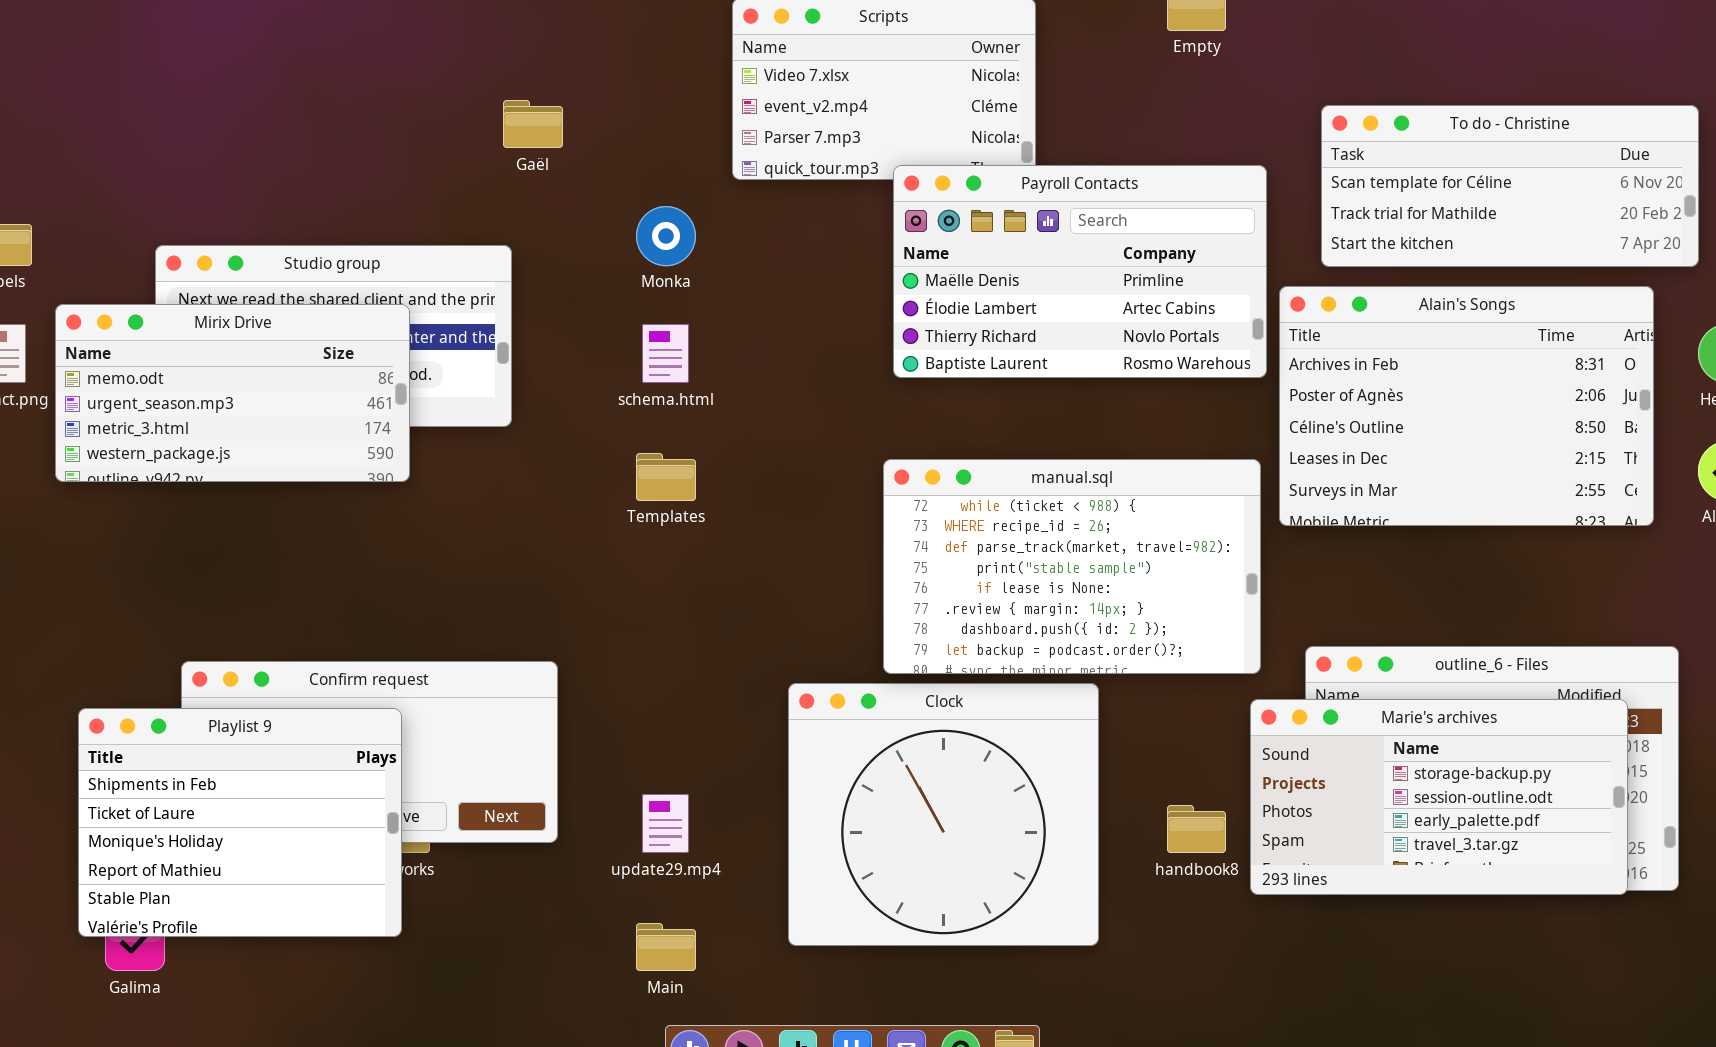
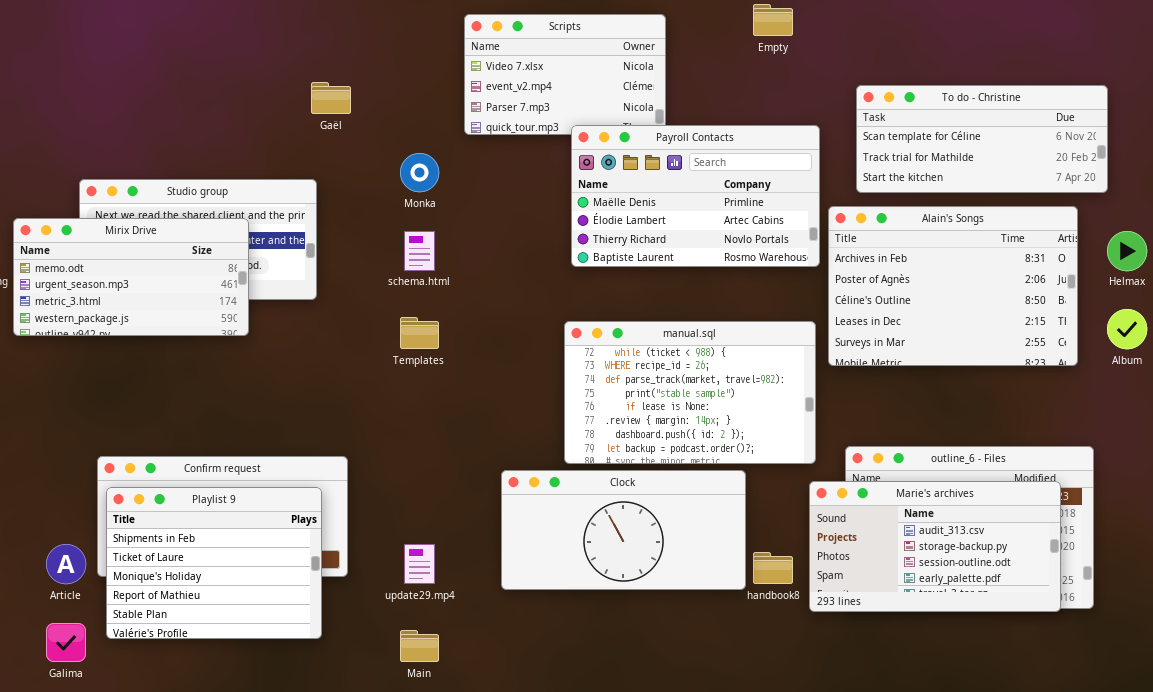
Clock: [788,683,1099,946] -> [501,470,746,590], resized
Marie's archives: [1250,699,1628,895] -> [809,481,1061,612], scrolled up 1 row
Playlist 9: [78,708,402,937] -> [106,487,322,639], moved

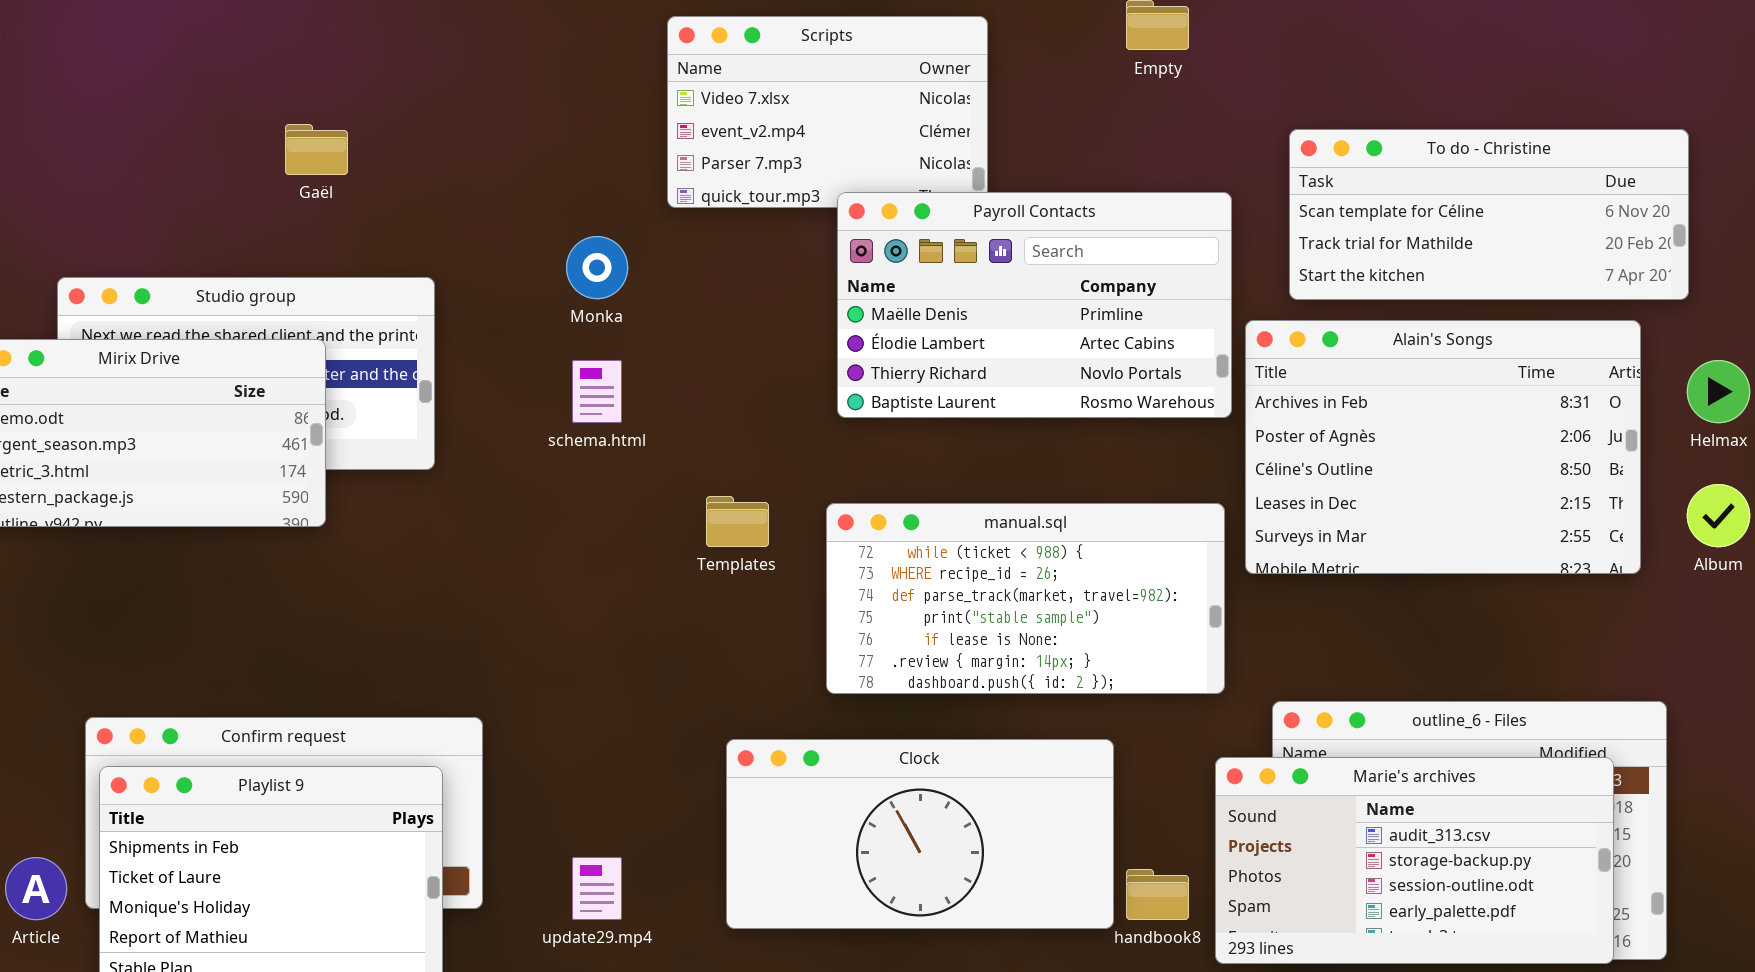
Gaël: [311,82,351,114] -> [285,124,348,175], moved
Templates: [400,317,439,349] -> [706,496,769,547], moved
manual.sql: [564,321,816,464] -> [826,503,1225,694], resized

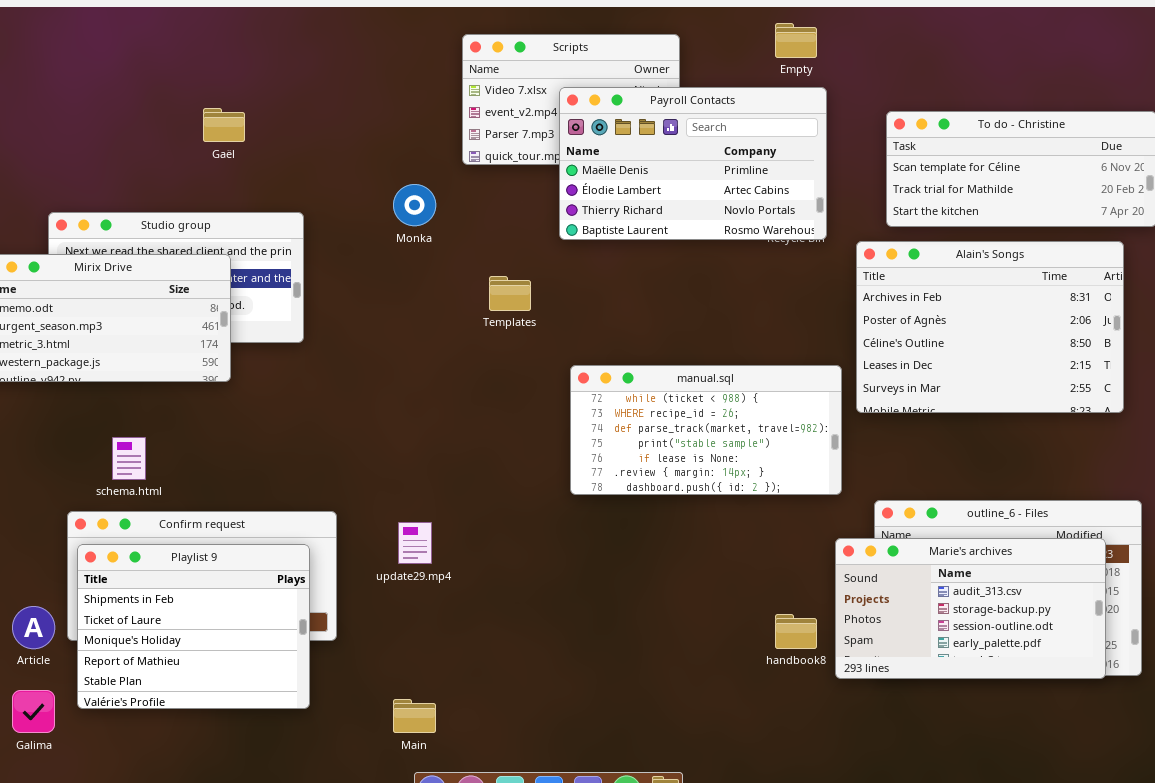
Payroll Contacts: [837,192,1232,418] -> [559,87,827,240], moved
schema.html: [572,360,622,423] -> [112,437,146,480], moved
Templates: [706,496,769,547] -> [489,276,531,311], moved
Clock: [726,739,1114,929] -> none, closed
update29.mp4: [572,857,622,920] -> [398,522,432,564], moved

